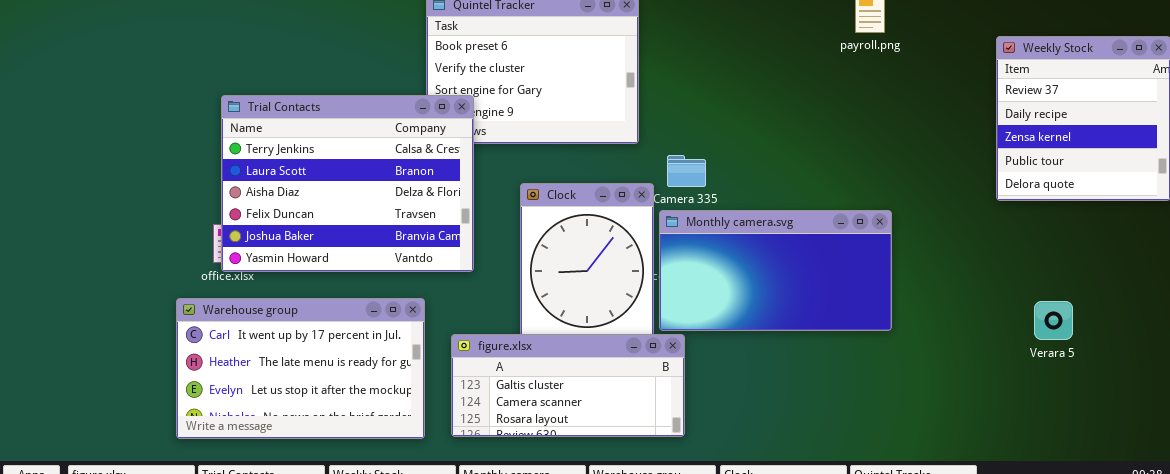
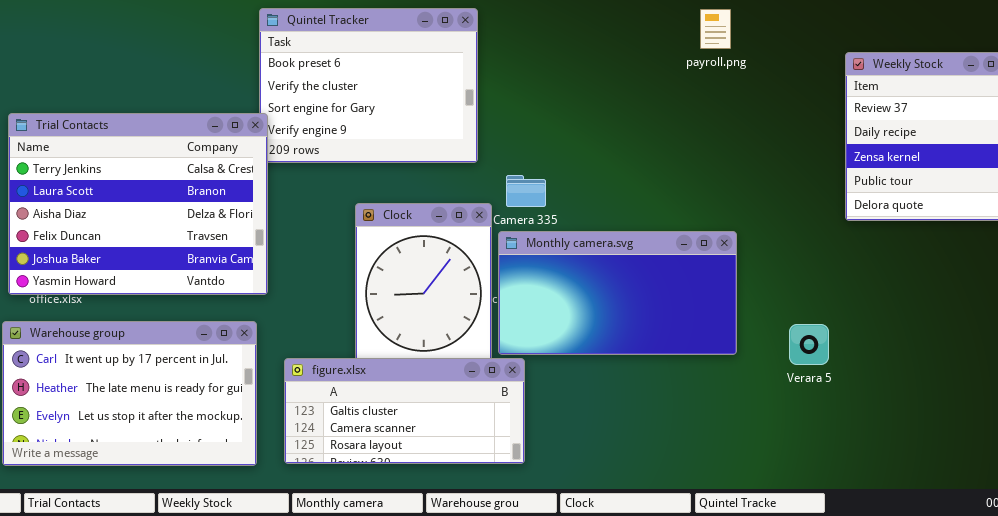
Trial Contacts: [221,95,474,272] -> [8,113,268,295], moved
Verara 5: [1034,301,1073,340] -> [789,324,829,365], moved

